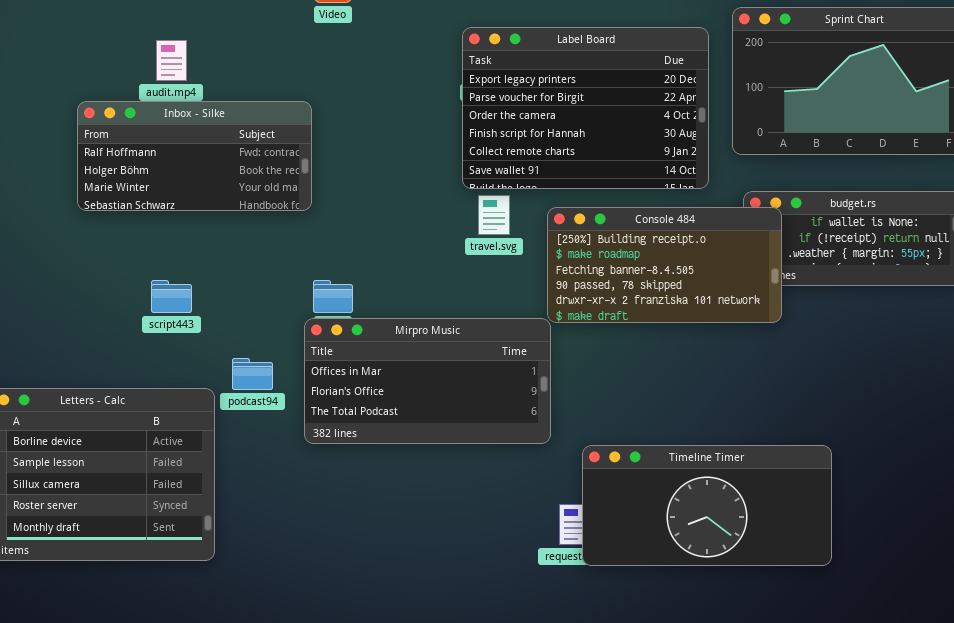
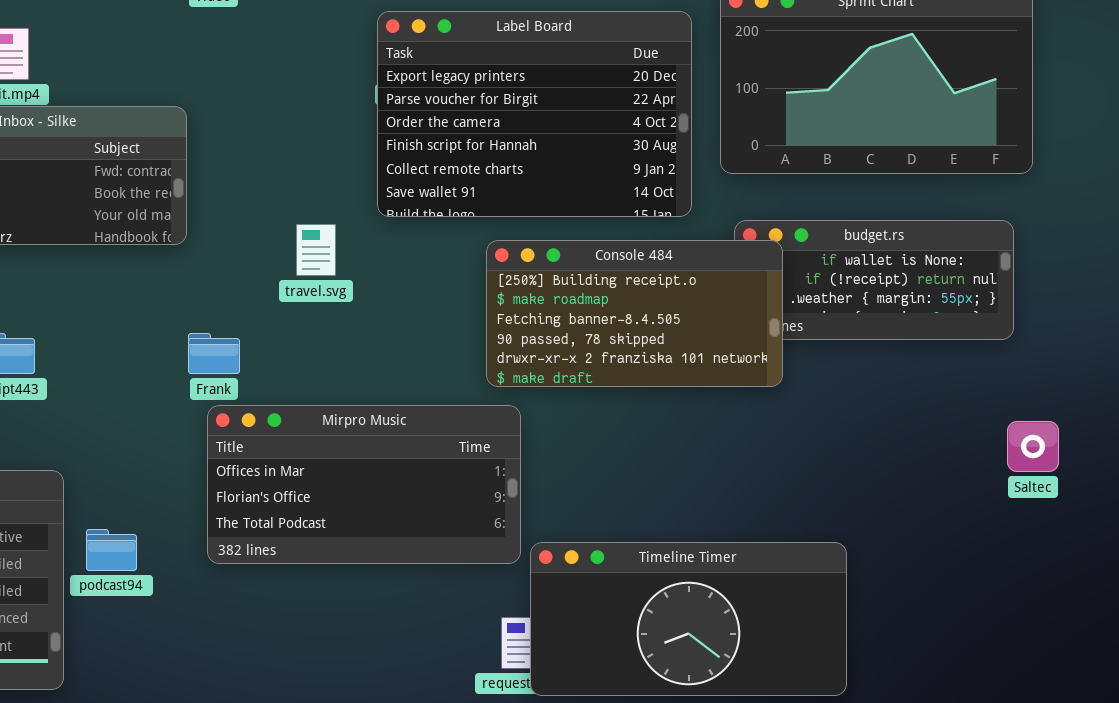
travel.svg: [478,195,510,235] -> [296,224,336,276], moved
Mirpro Music: [304,318,551,444] -> [207,405,521,564], moved
podcast94: [232,358,273,390] -> [86,529,137,571], moved

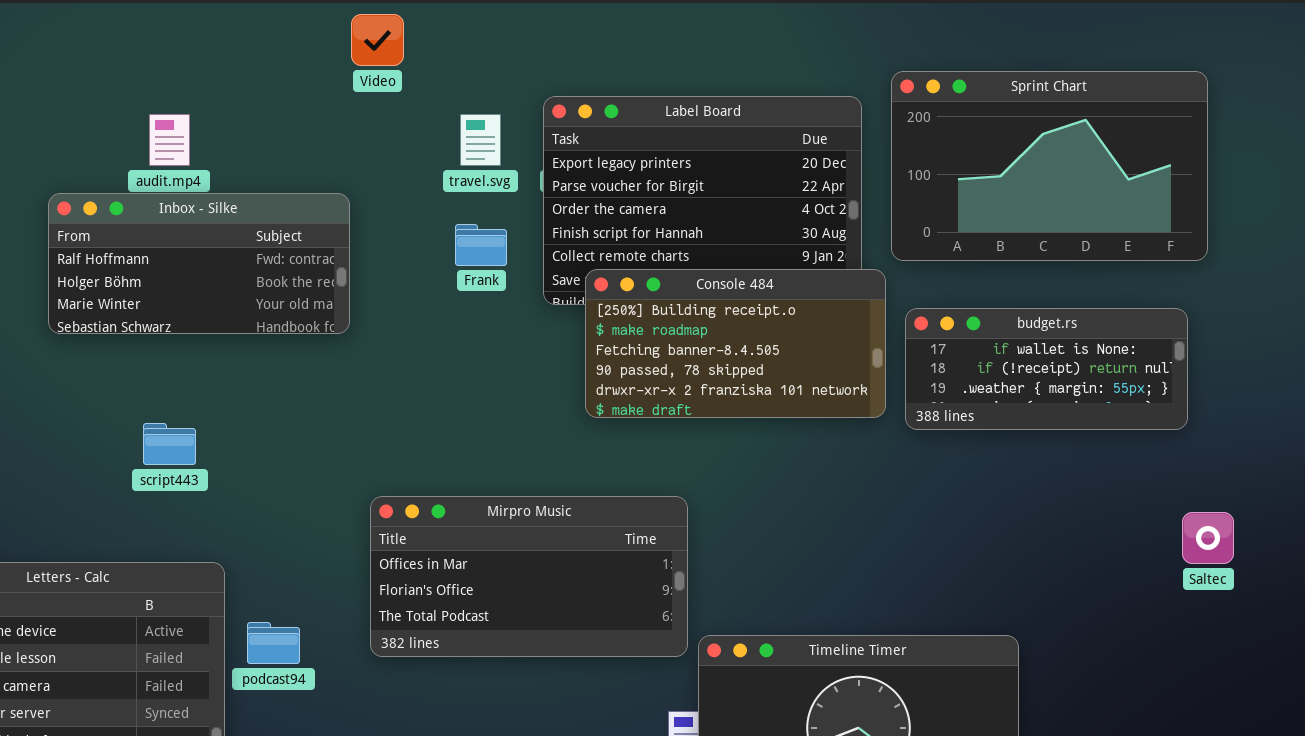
travel.svg: [296,224,336,276] -> [460,114,501,166], moved
Console 484: [486,240,783,387] -> [585,269,886,418], moved
Frank: [188,333,240,374] -> [455,224,507,266], moved

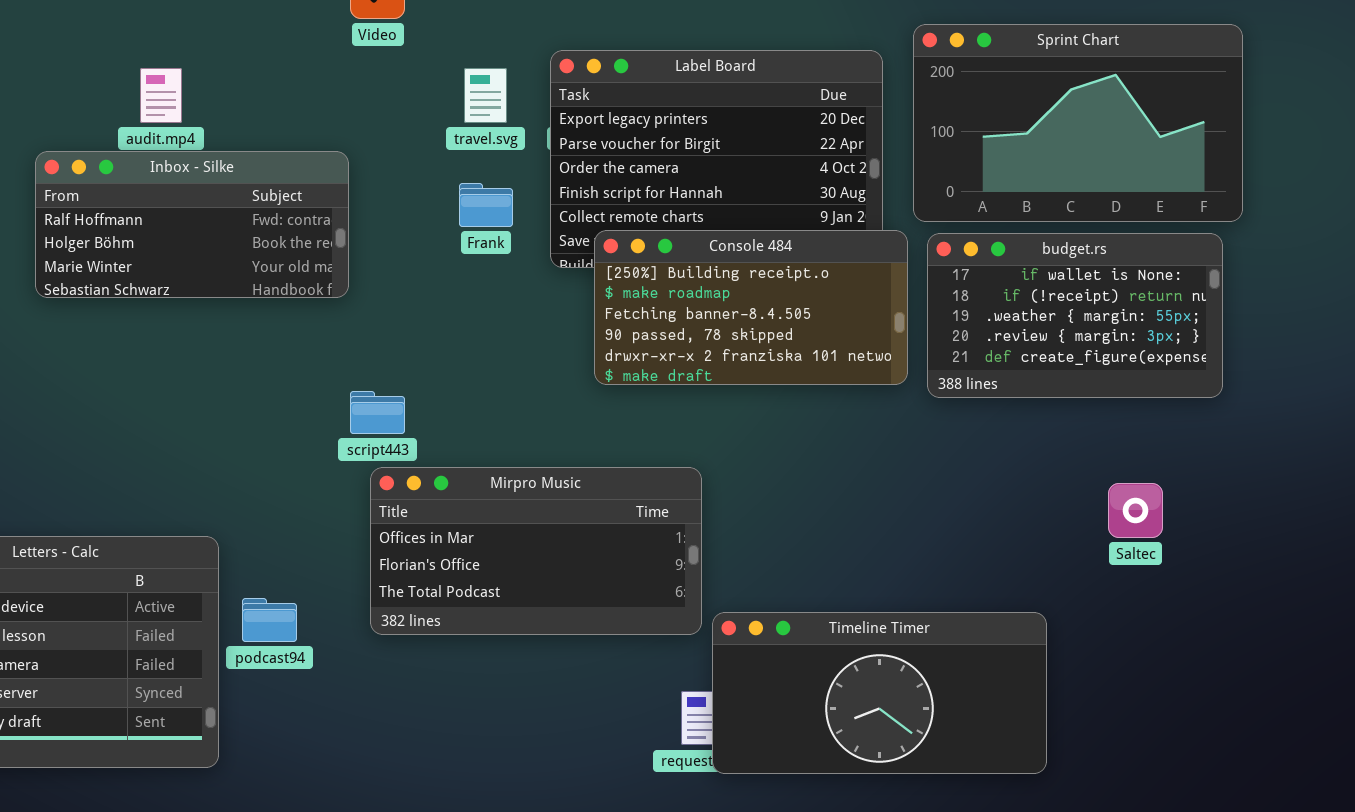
budget.rs: [905,308,1188,430] -> [927,233,1223,398], resized
script443: [143,423,196,465] -> [350,391,405,434], moved
Saltec: [1182,512,1234,564] -> [1108,483,1163,538], moved

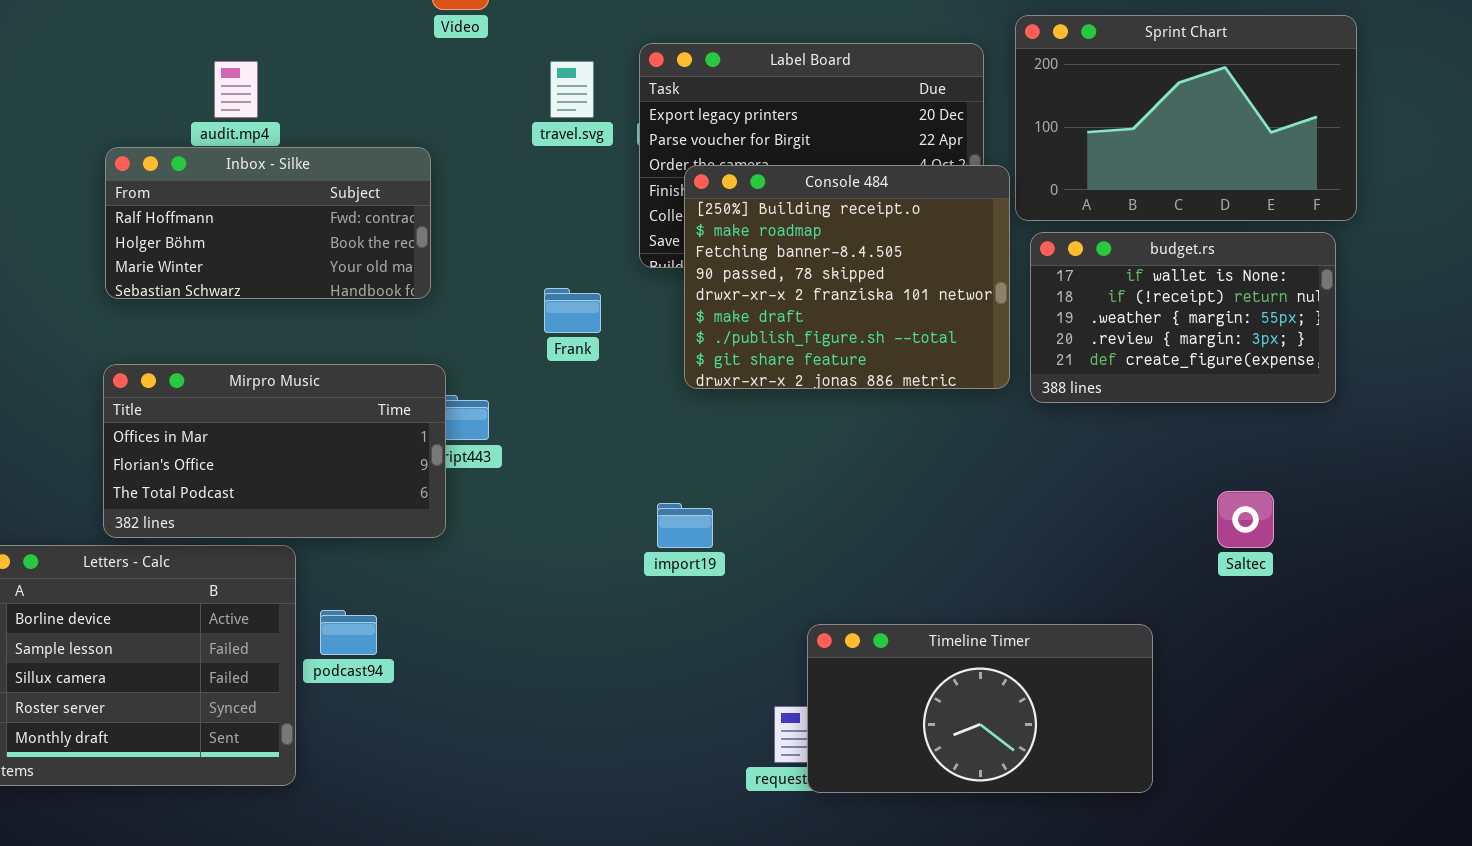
Frank: [459,183,513,227] -> [544,288,601,333], moved
Console 484: [594,230,908,385] -> [684,165,1010,389], resized
Mirpro Music: [370,467,702,635] -> [103,364,446,538], moved

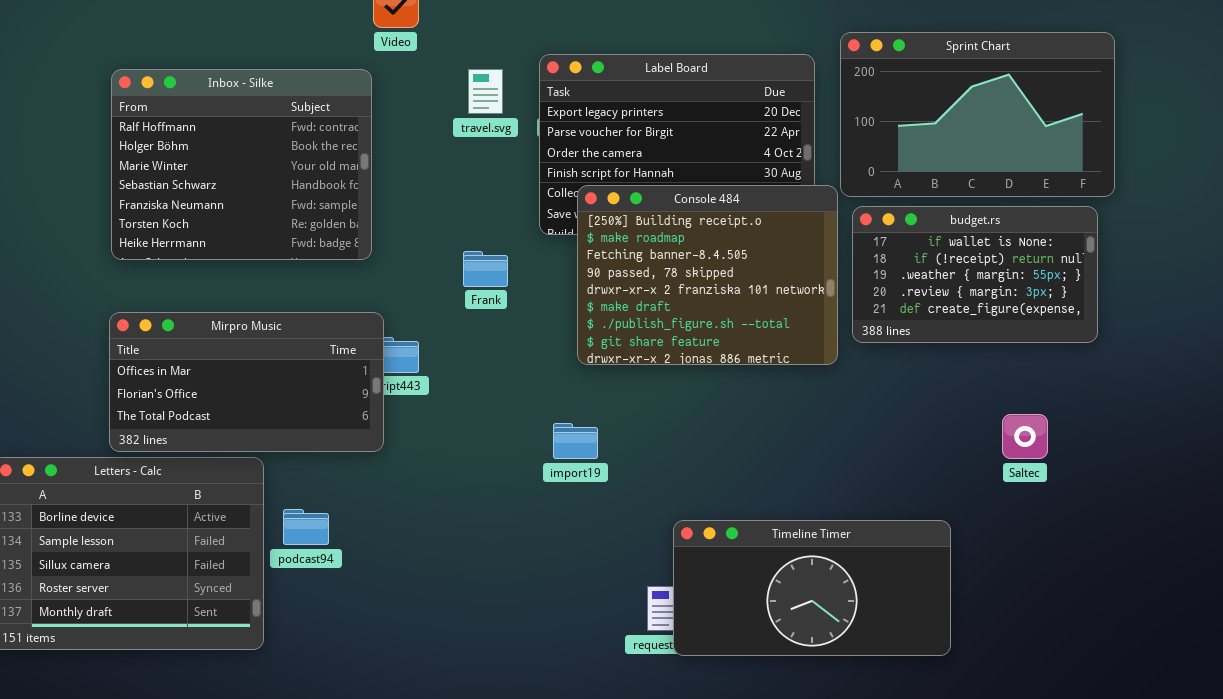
Inbox - Silke: [105,147,431,299] -> [111,69,372,260], resized
Console 484: [684,165,1010,389] -> [577,185,838,365], moved

